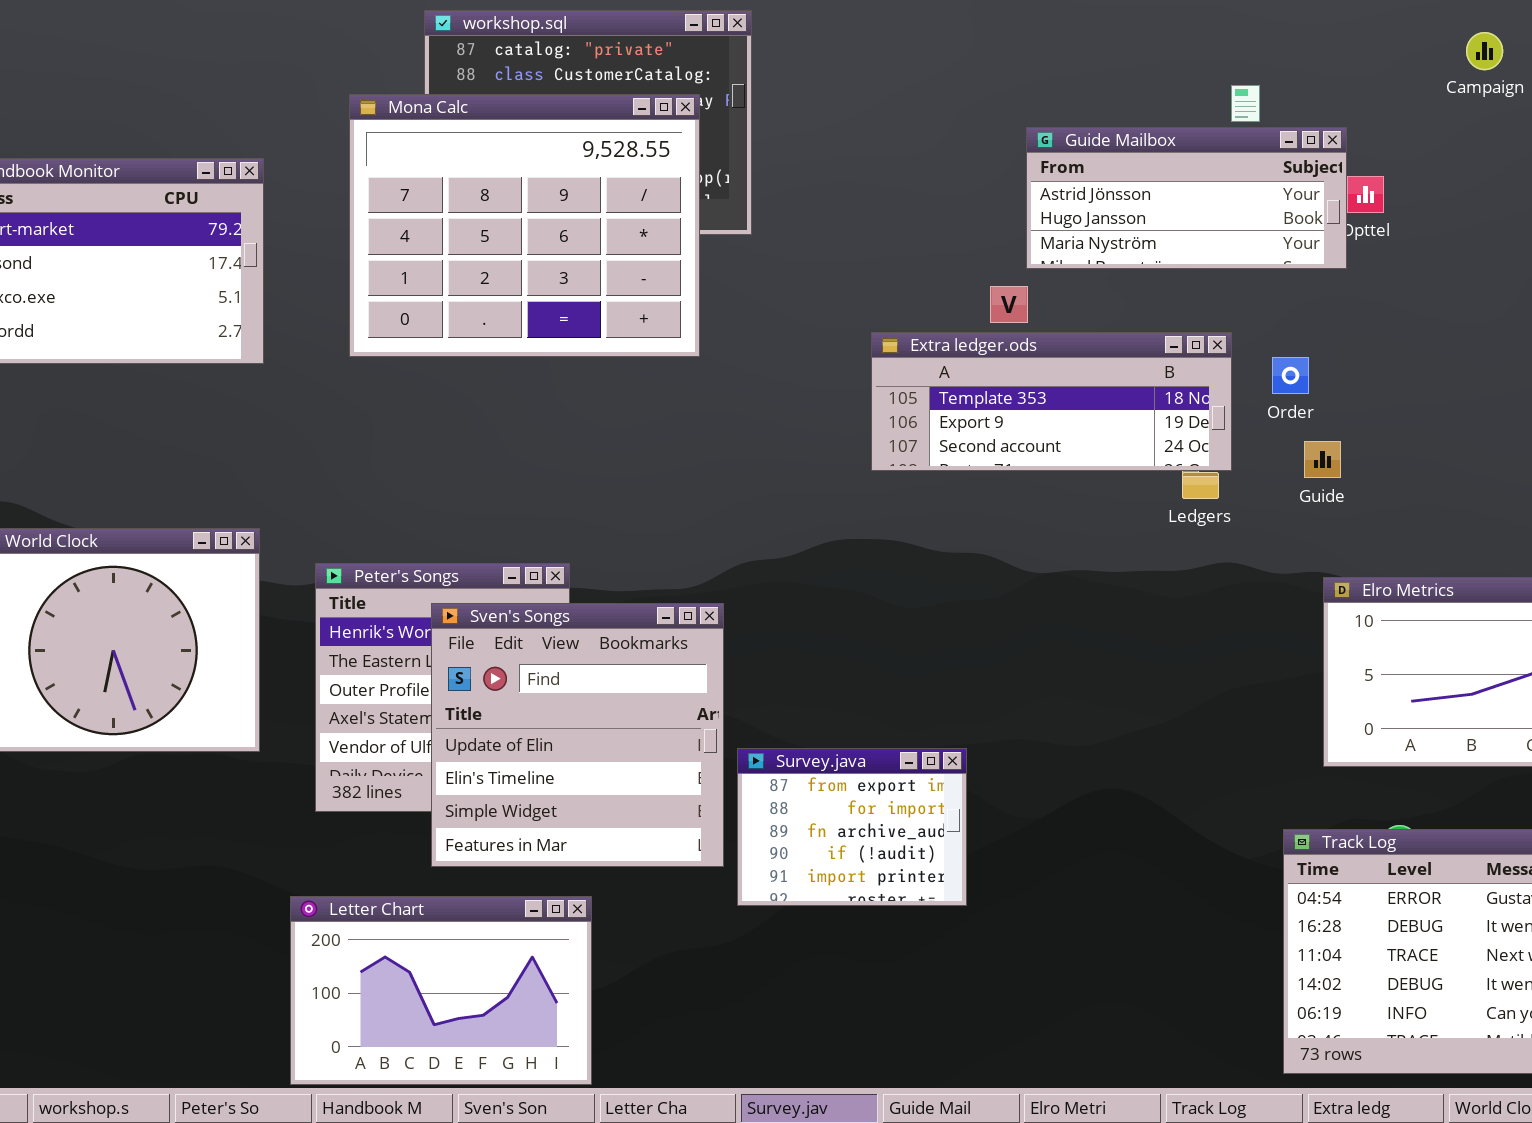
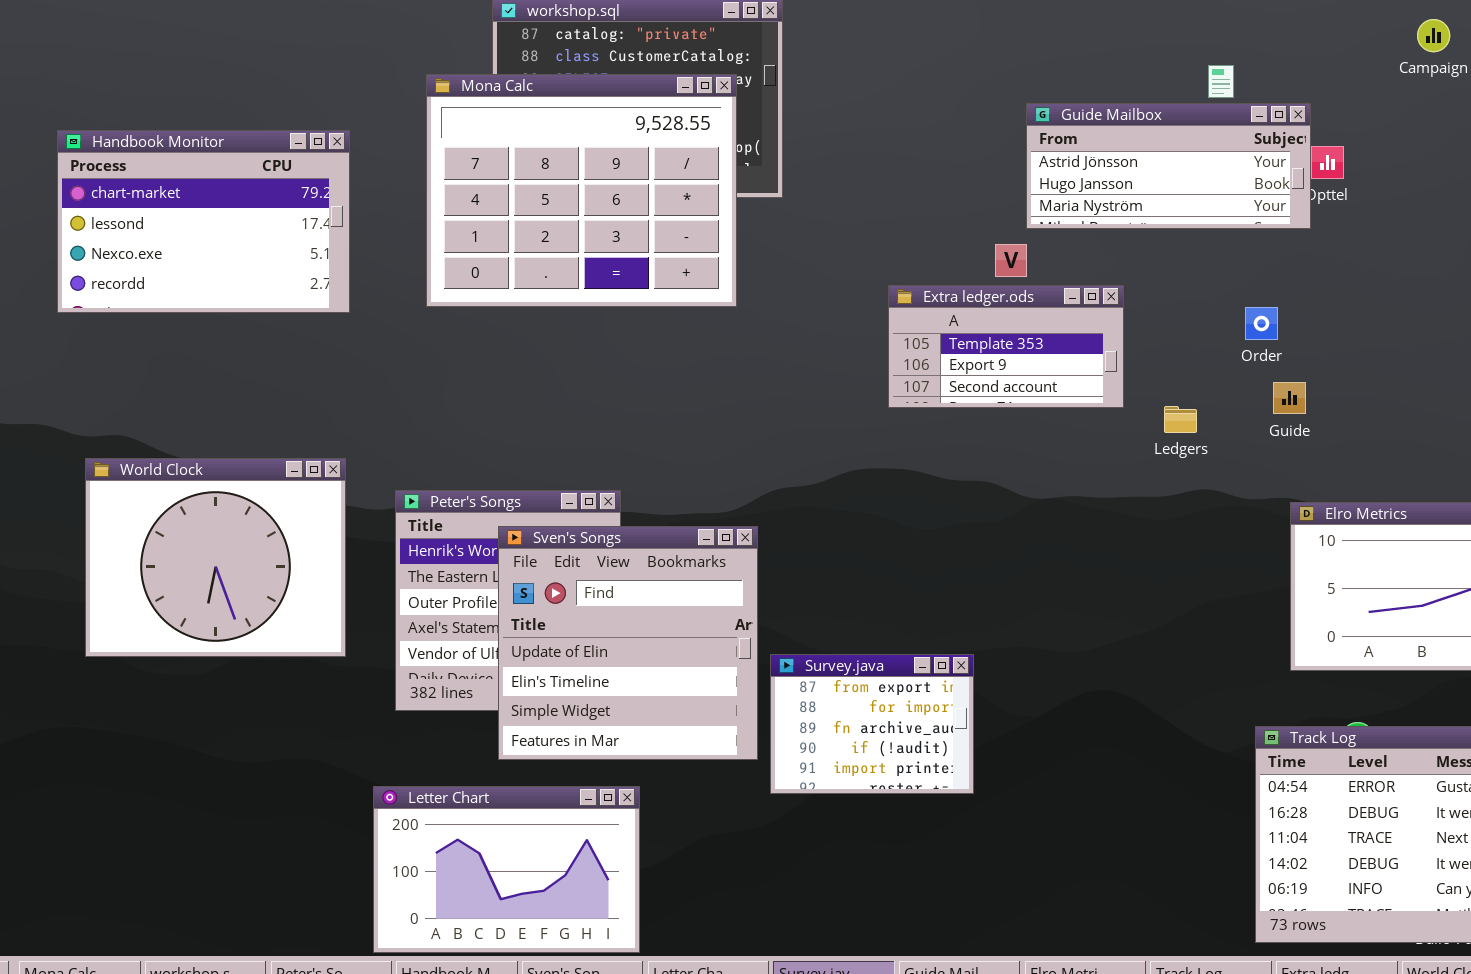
Extra ledger.ods: [871,332,1232,471] -> [888,285,1124,408], resized

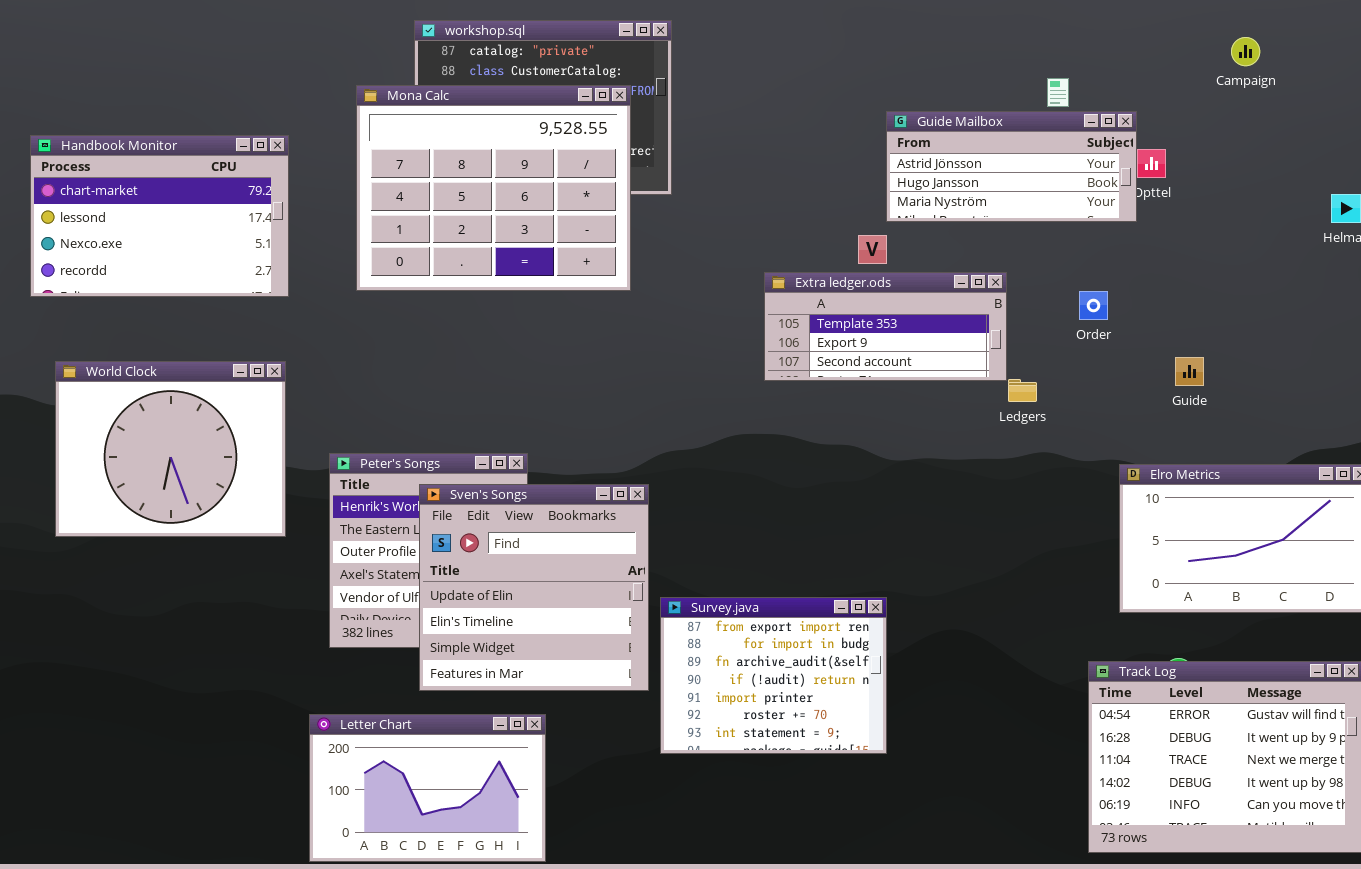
Extra ledger.ods: [888,285,1124,408] -> [764,272,1007,381], resized
Guide: [1273,382,1306,414] -> [1175,357,1204,386], moved
World Clock: [85,458,346,657] -> [55,361,286,537], moved
Survey.java: [770,654,974,794] -> [660,597,887,754], resized

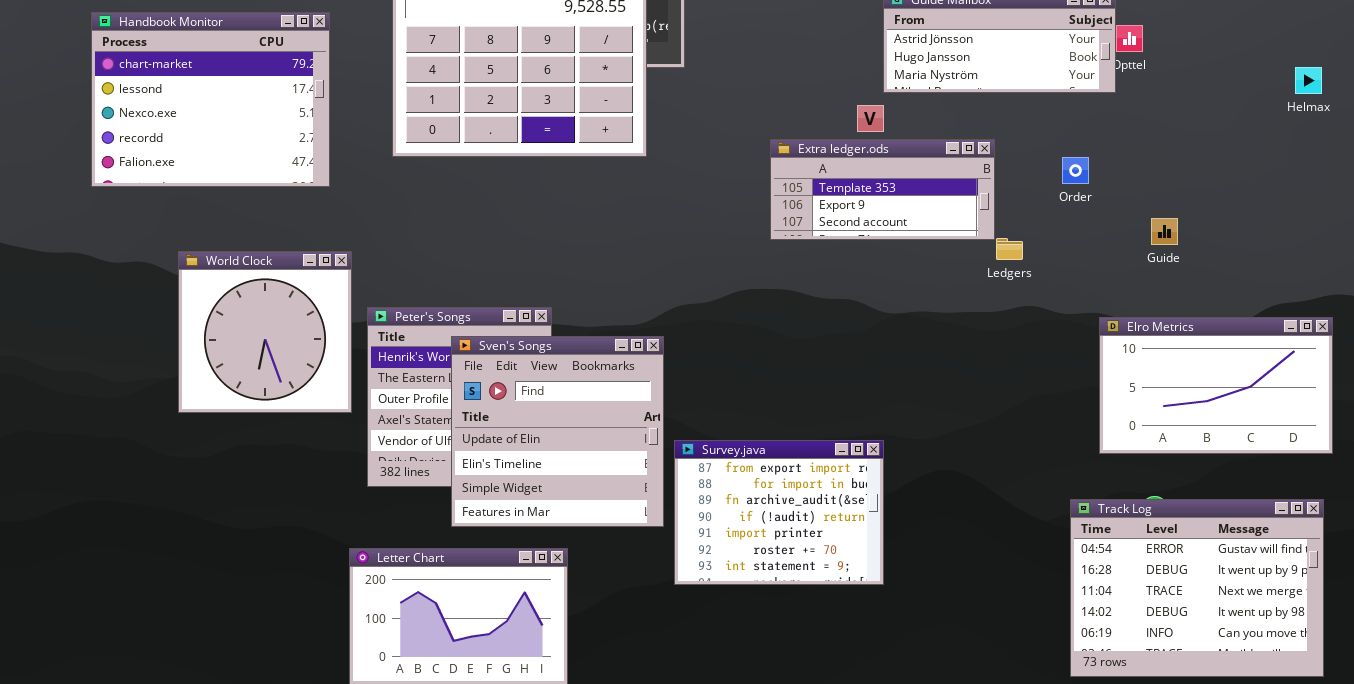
Handbook Monitor: [30,135,289,297] -> [91,12,330,187], resized
World Clock: [55,361,286,537] -> [178,251,352,413], moved, resized

